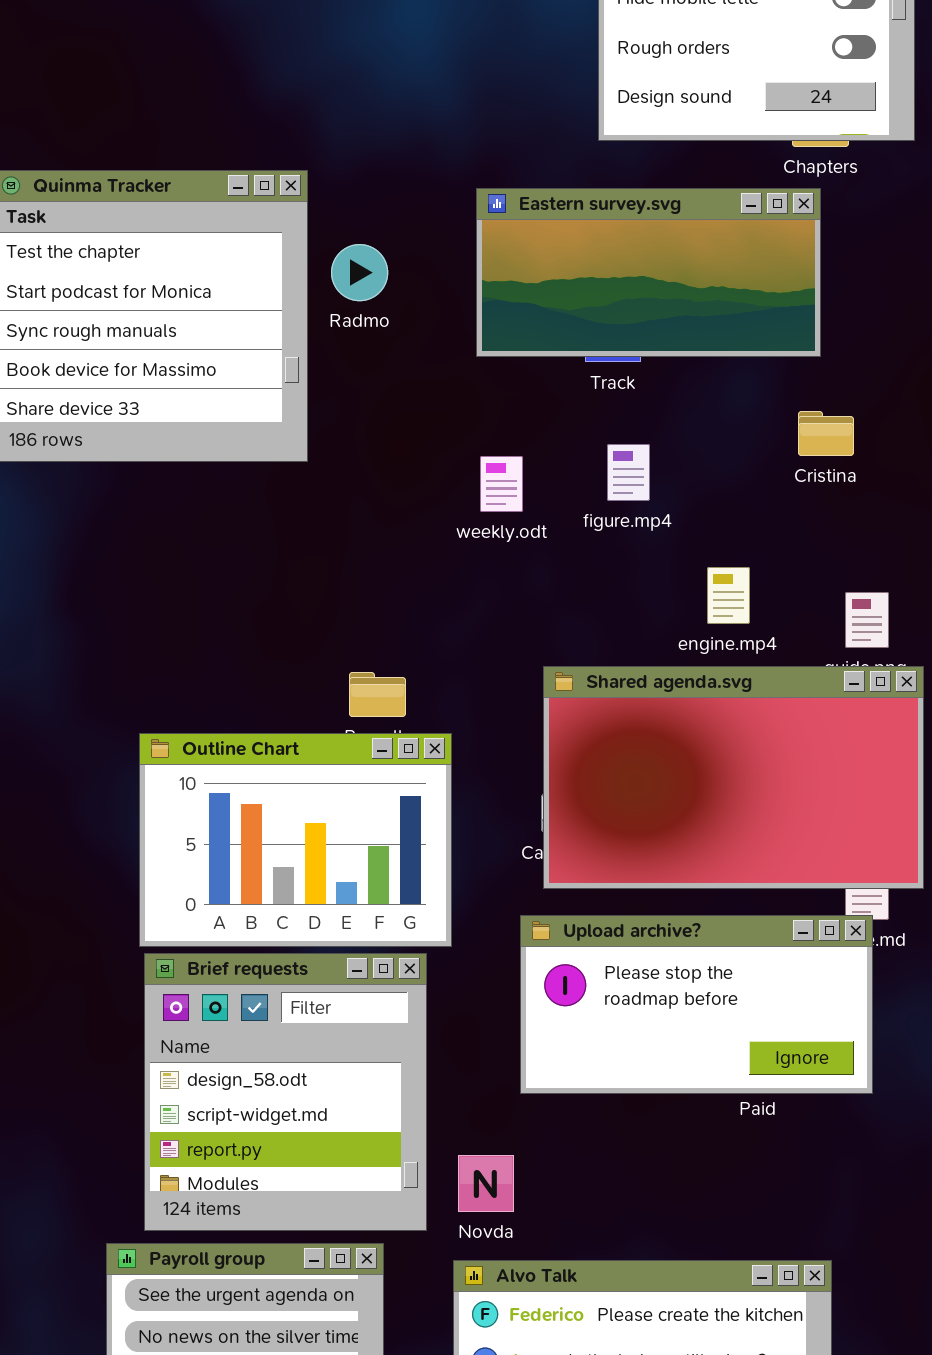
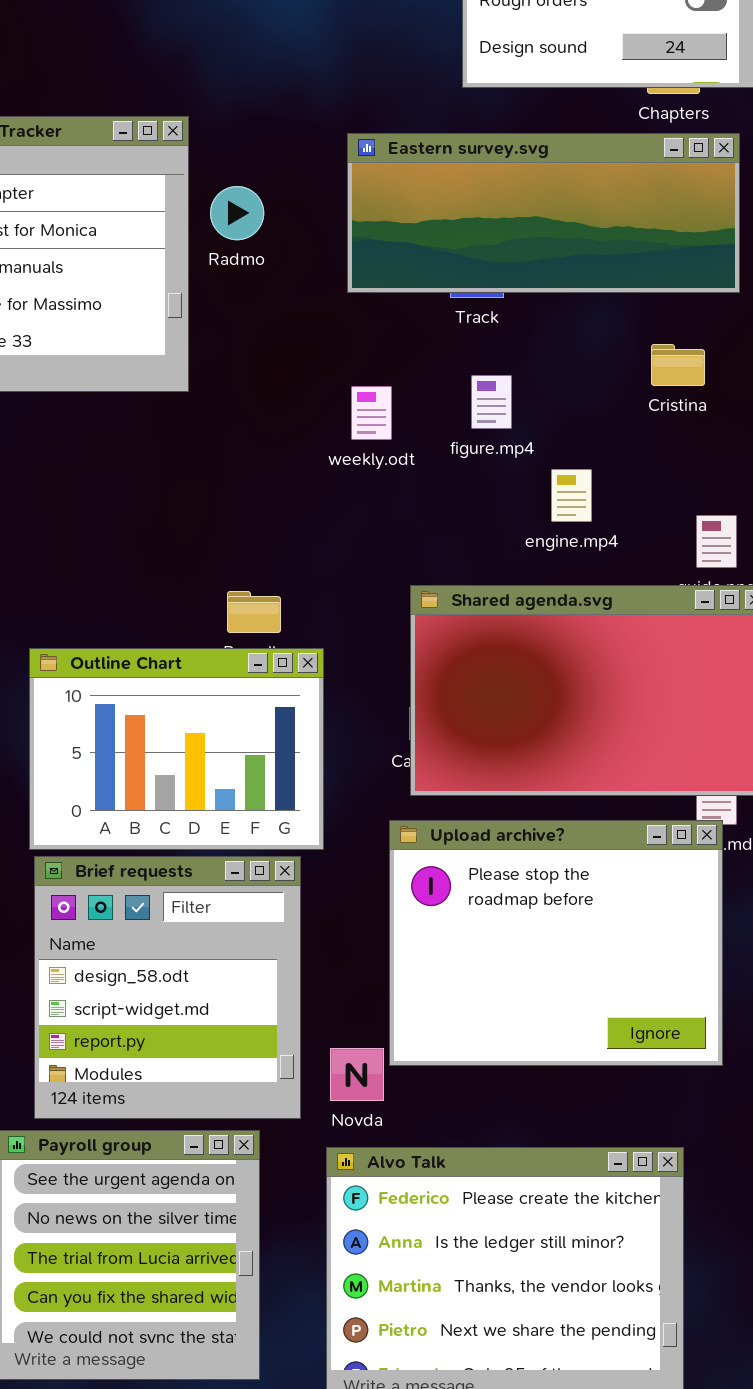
Eastern survey.svg: [476,188,821,357] -> [347,133,740,293], resized
engine.mp4: [707,567,750,624] -> [551,469,592,522], moved
Upload archive?: [520,915,873,1094] -> [389,820,723,1066], resized

